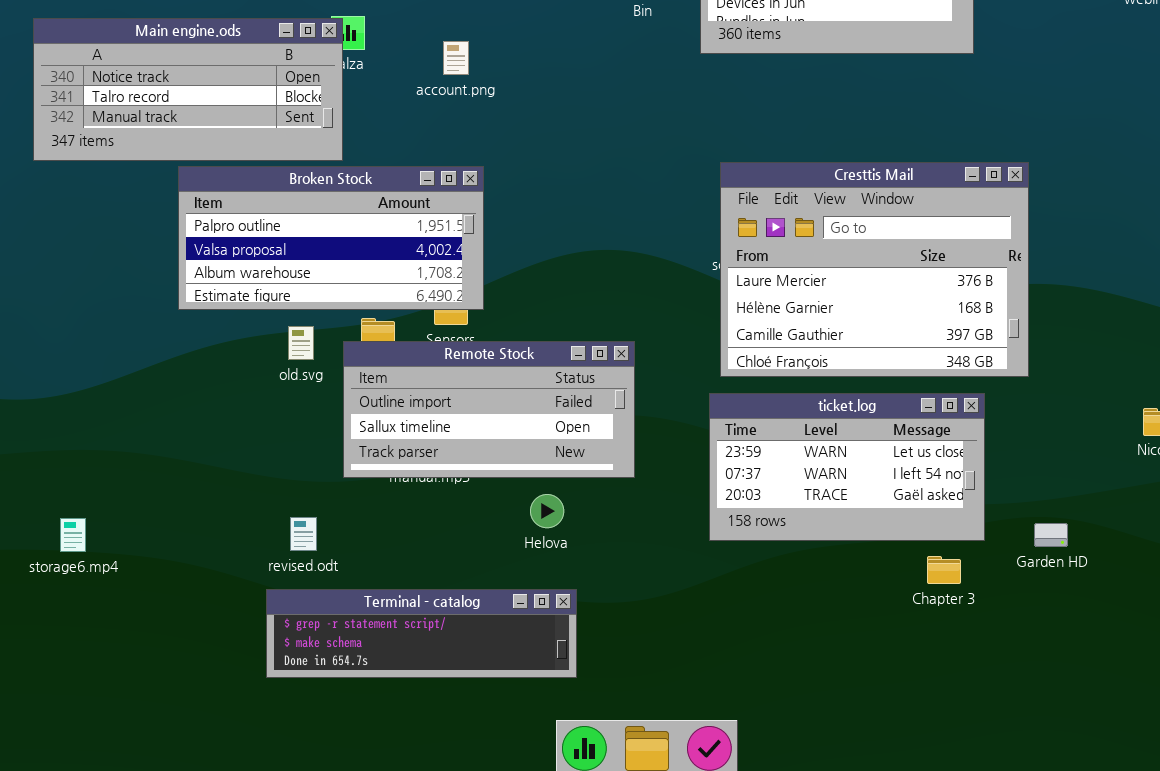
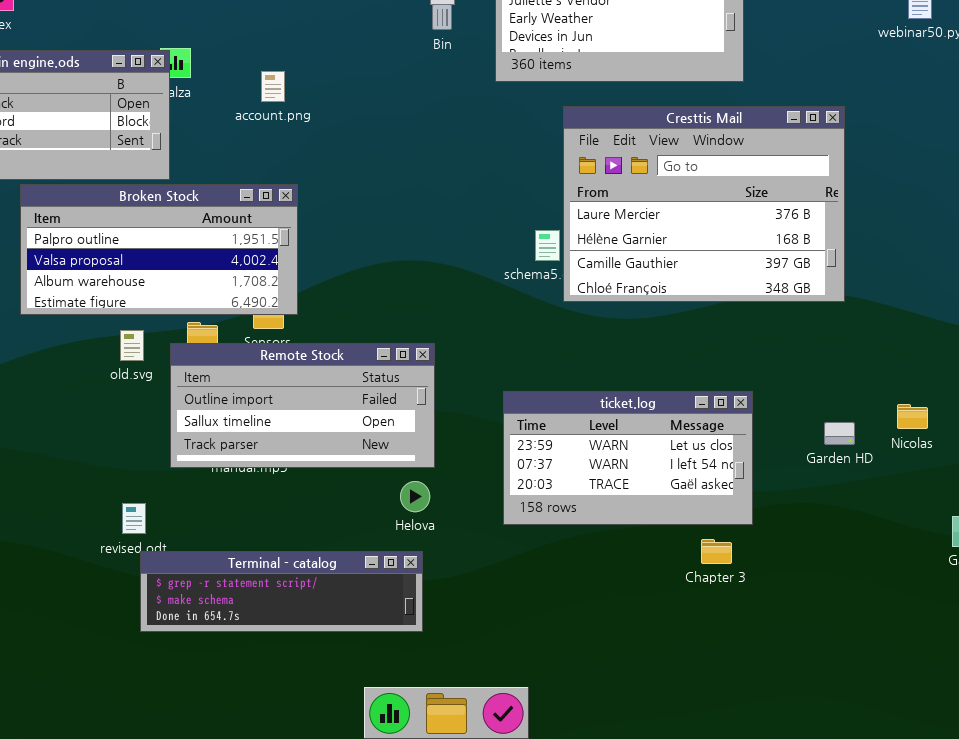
Cresttis Mail: [720,162,1029,377] -> [563,106,845,302], moved
Helova: [530,494,564,528] -> [400,481,430,512], moved
Garden HD: [1034,523,1068,547] -> [824,422,855,445], moved
Terminal - catalog: [266,589,577,678] -> [140,551,423,632], moved

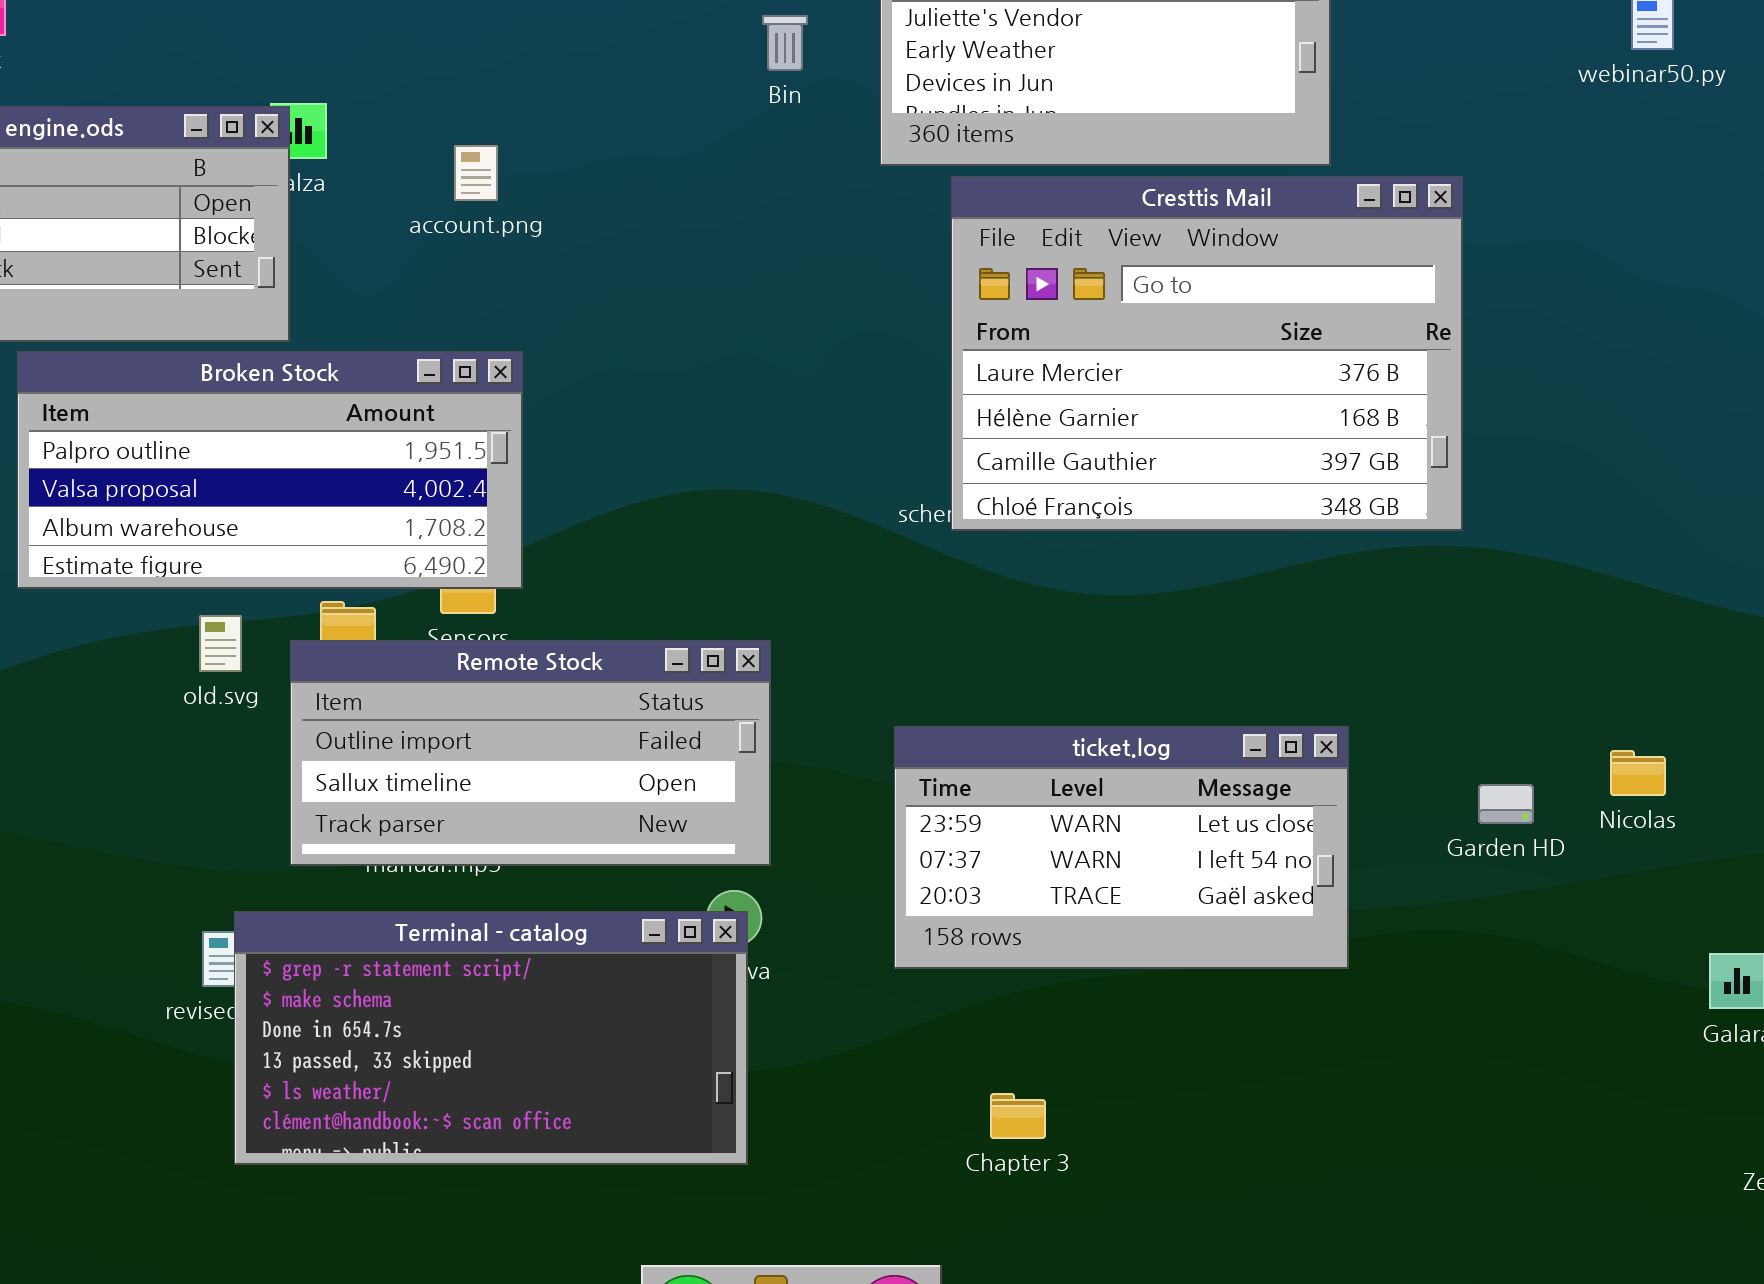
Cresttis Mail: [563,106,845,302] -> [951,176,1463,531], moved
Chapter 3: [701,539,732,564] -> [990,1093,1046,1139], moved
Terminal - catalog: [140,551,423,632] -> [234,911,748,1165], resized

